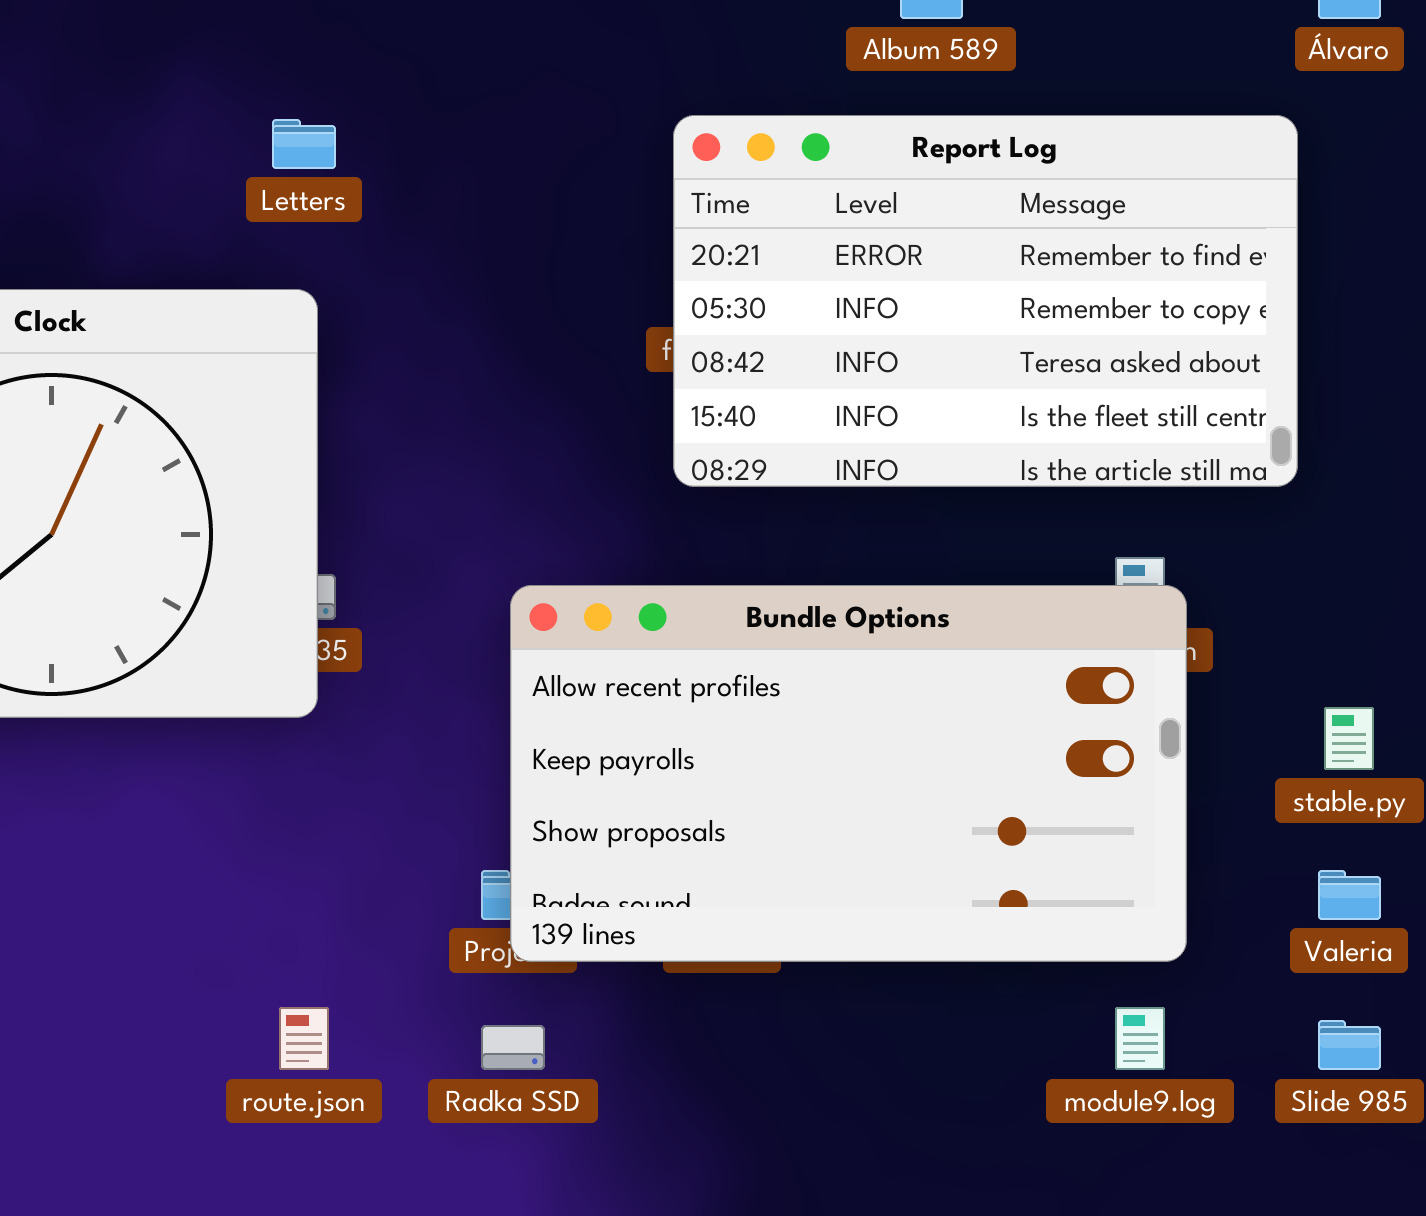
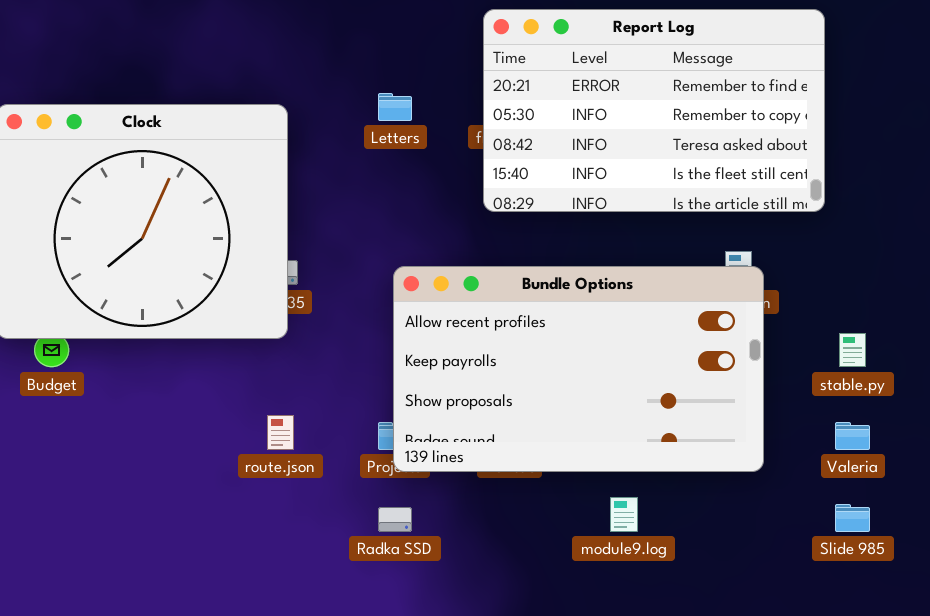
Letters: [272,119,336,169] -> [378,93,412,121], moved
route.json: [279,1007,329,1070] -> [267,415,294,450], moved
module9.log: [1115,1007,1165,1070] -> [610,497,638,532], moved

